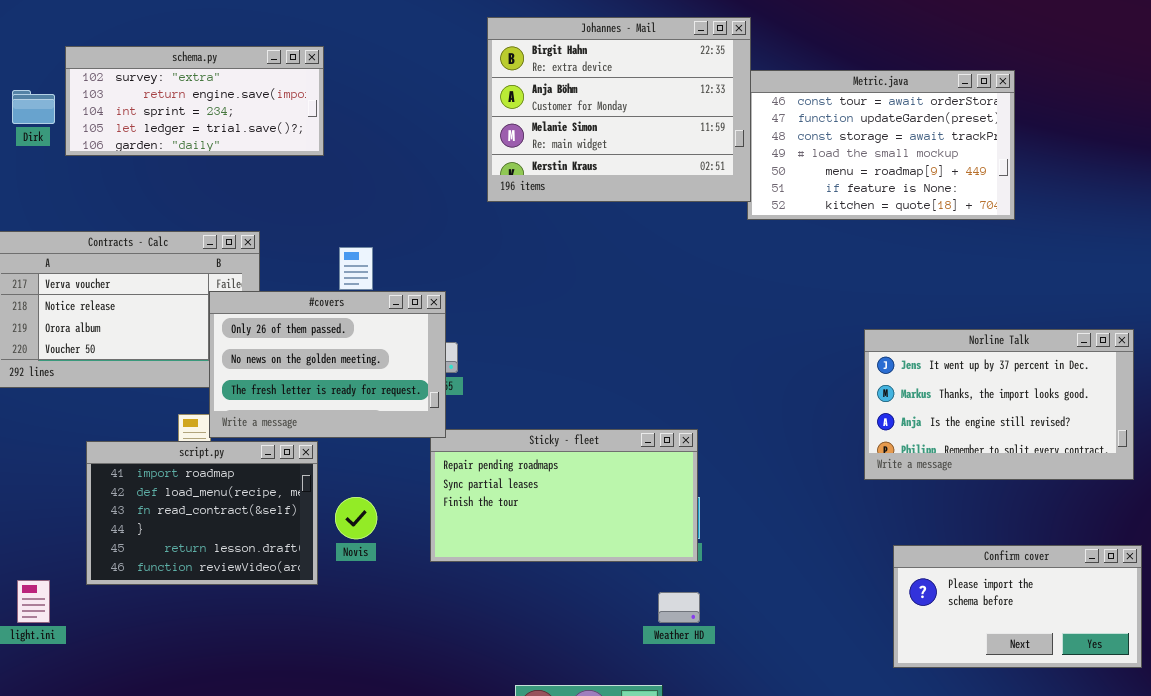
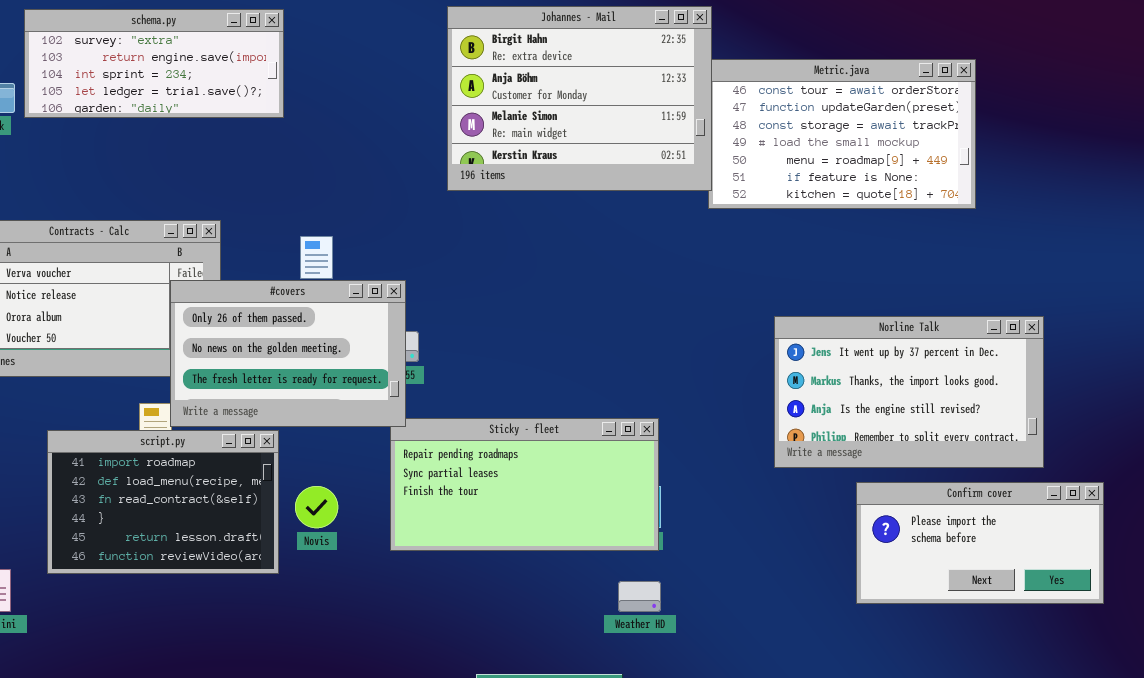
schema.py: [65,46,324,156] -> [24,9,284,118], moved
Norline Talk: [864,329,1134,480] -> [774,316,1044,468], moved
Confirm cover: [893,545,1142,668] -> [856,482,1104,604], moved

